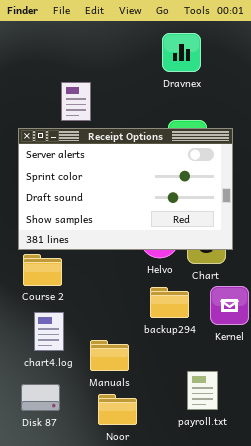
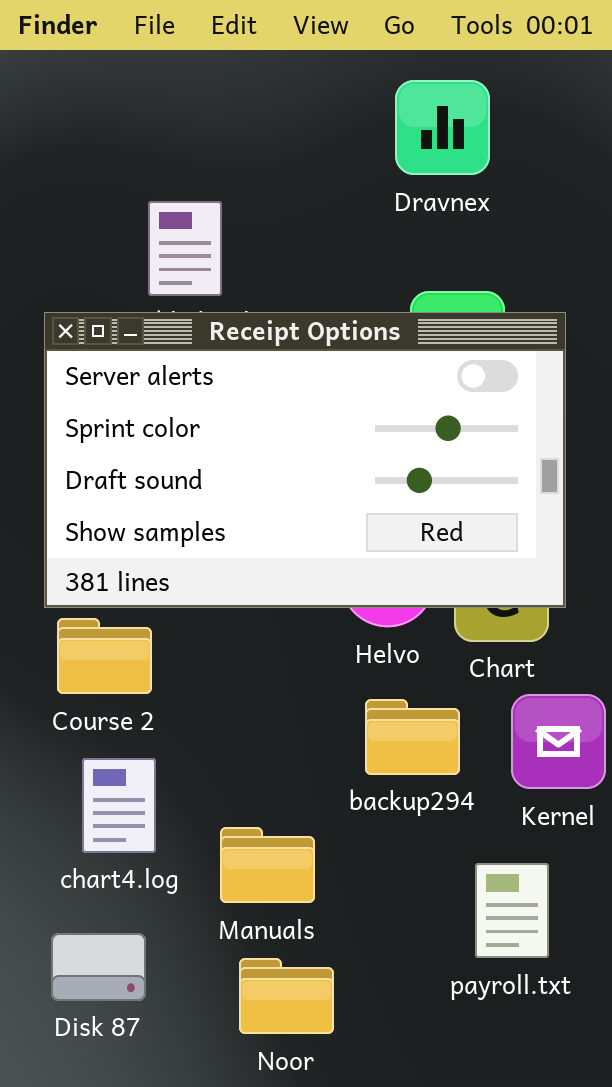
payroll.txt: [187,371,218,410] -> [475,863,549,958], moved

